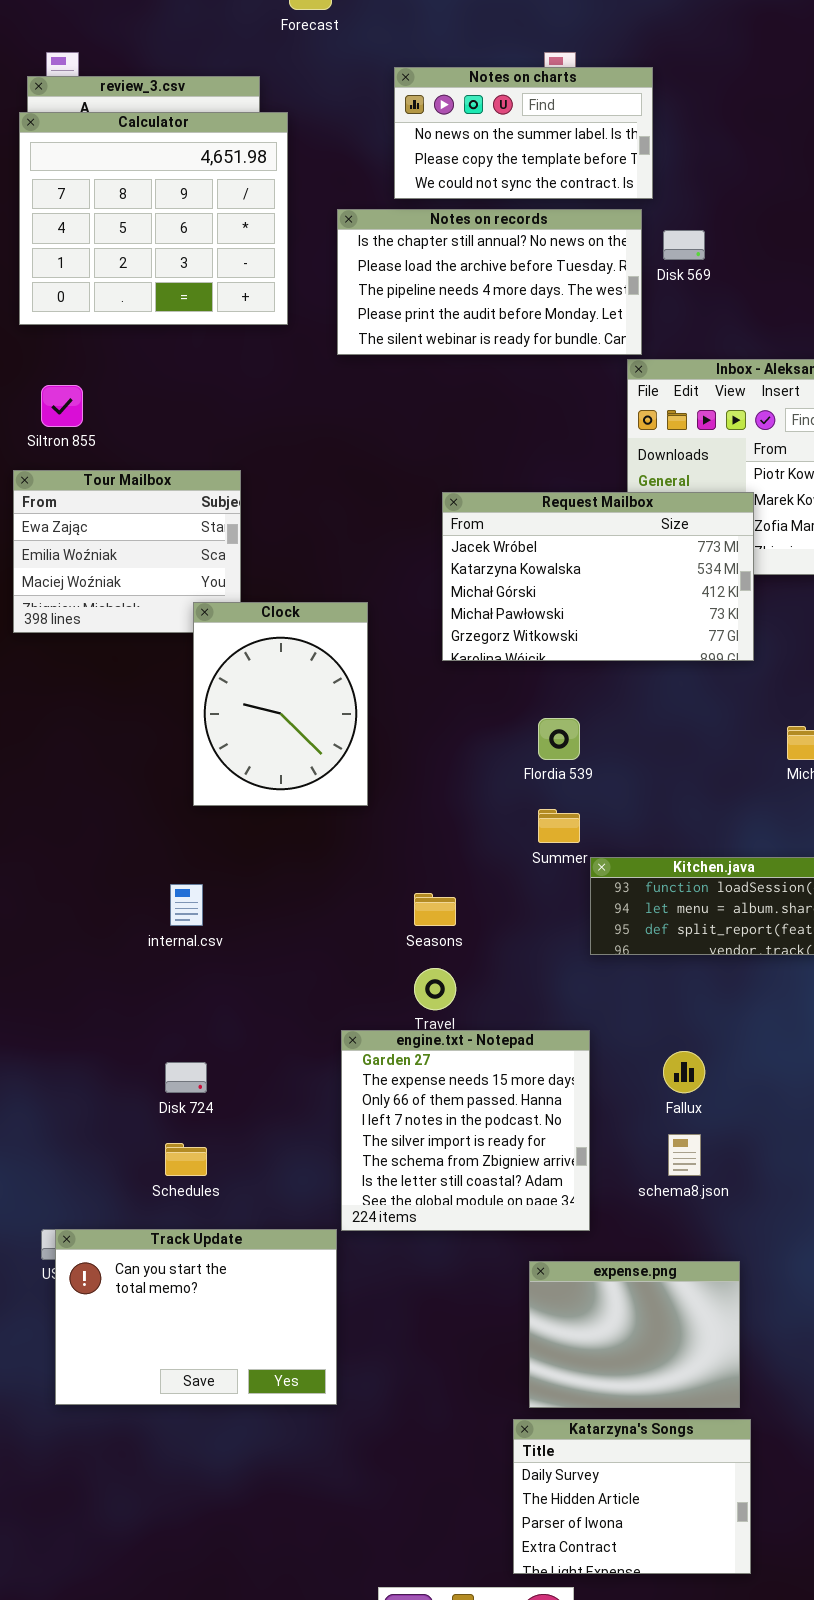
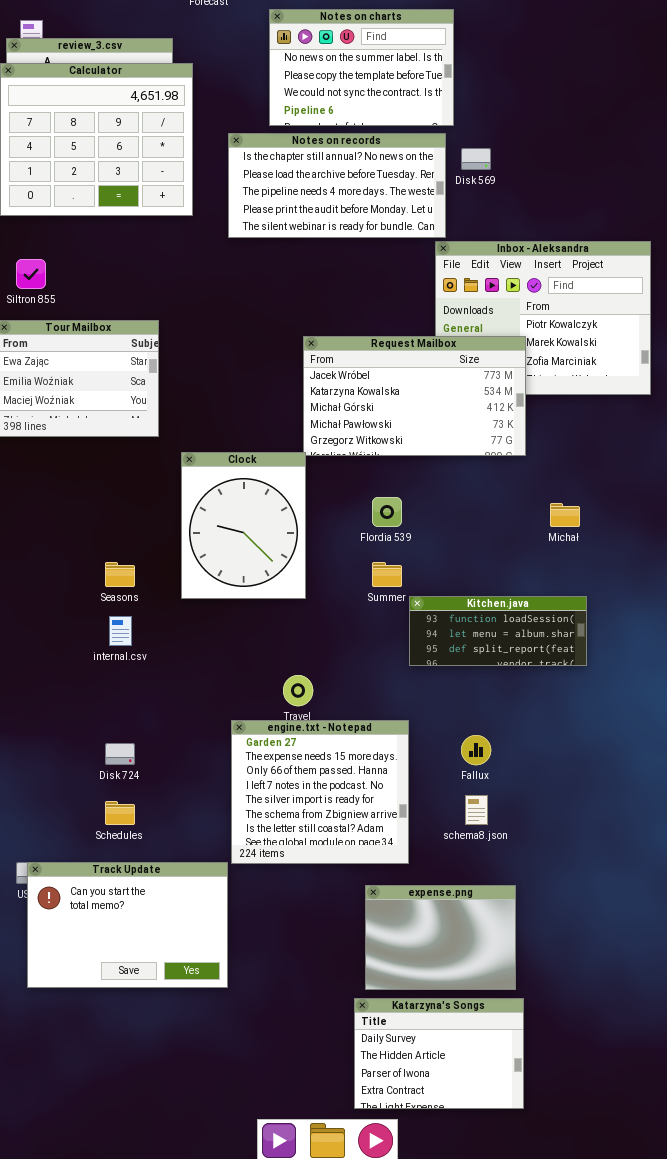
Notes on charts: [394,67,653,199] -> [269,9,454,126], resized
Clock: [193,602,368,806] -> [181,452,306,599], moved
Seasons: [414,893,456,926] -> [105,562,135,587], moved

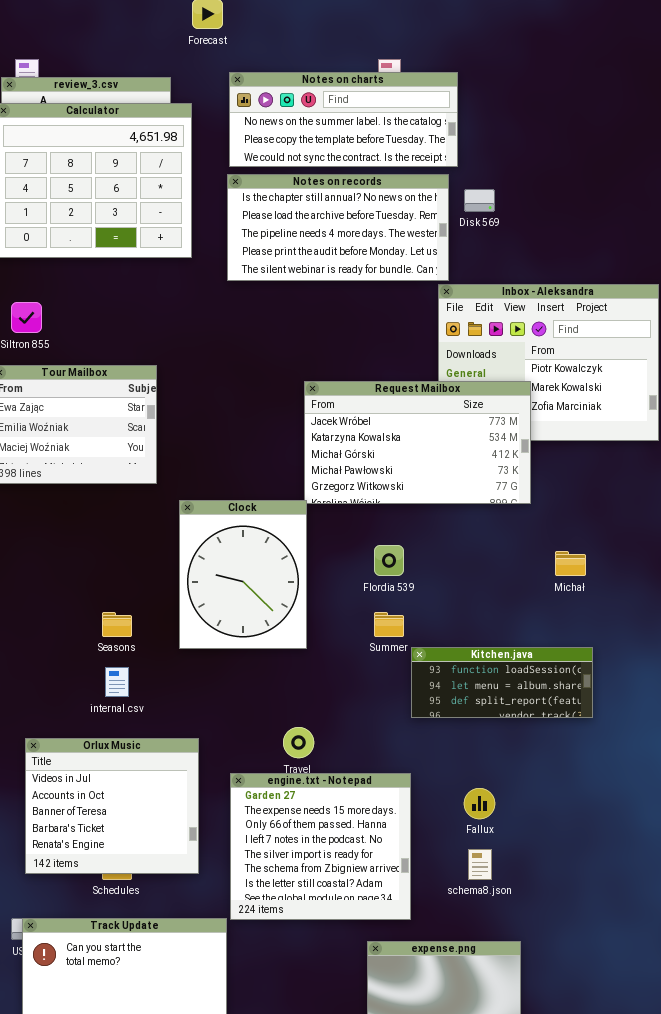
Notes on charts: [269,9,454,126] -> [229,72,458,167], resized
Orlux Music: none -> [25,738,199,874], opened

